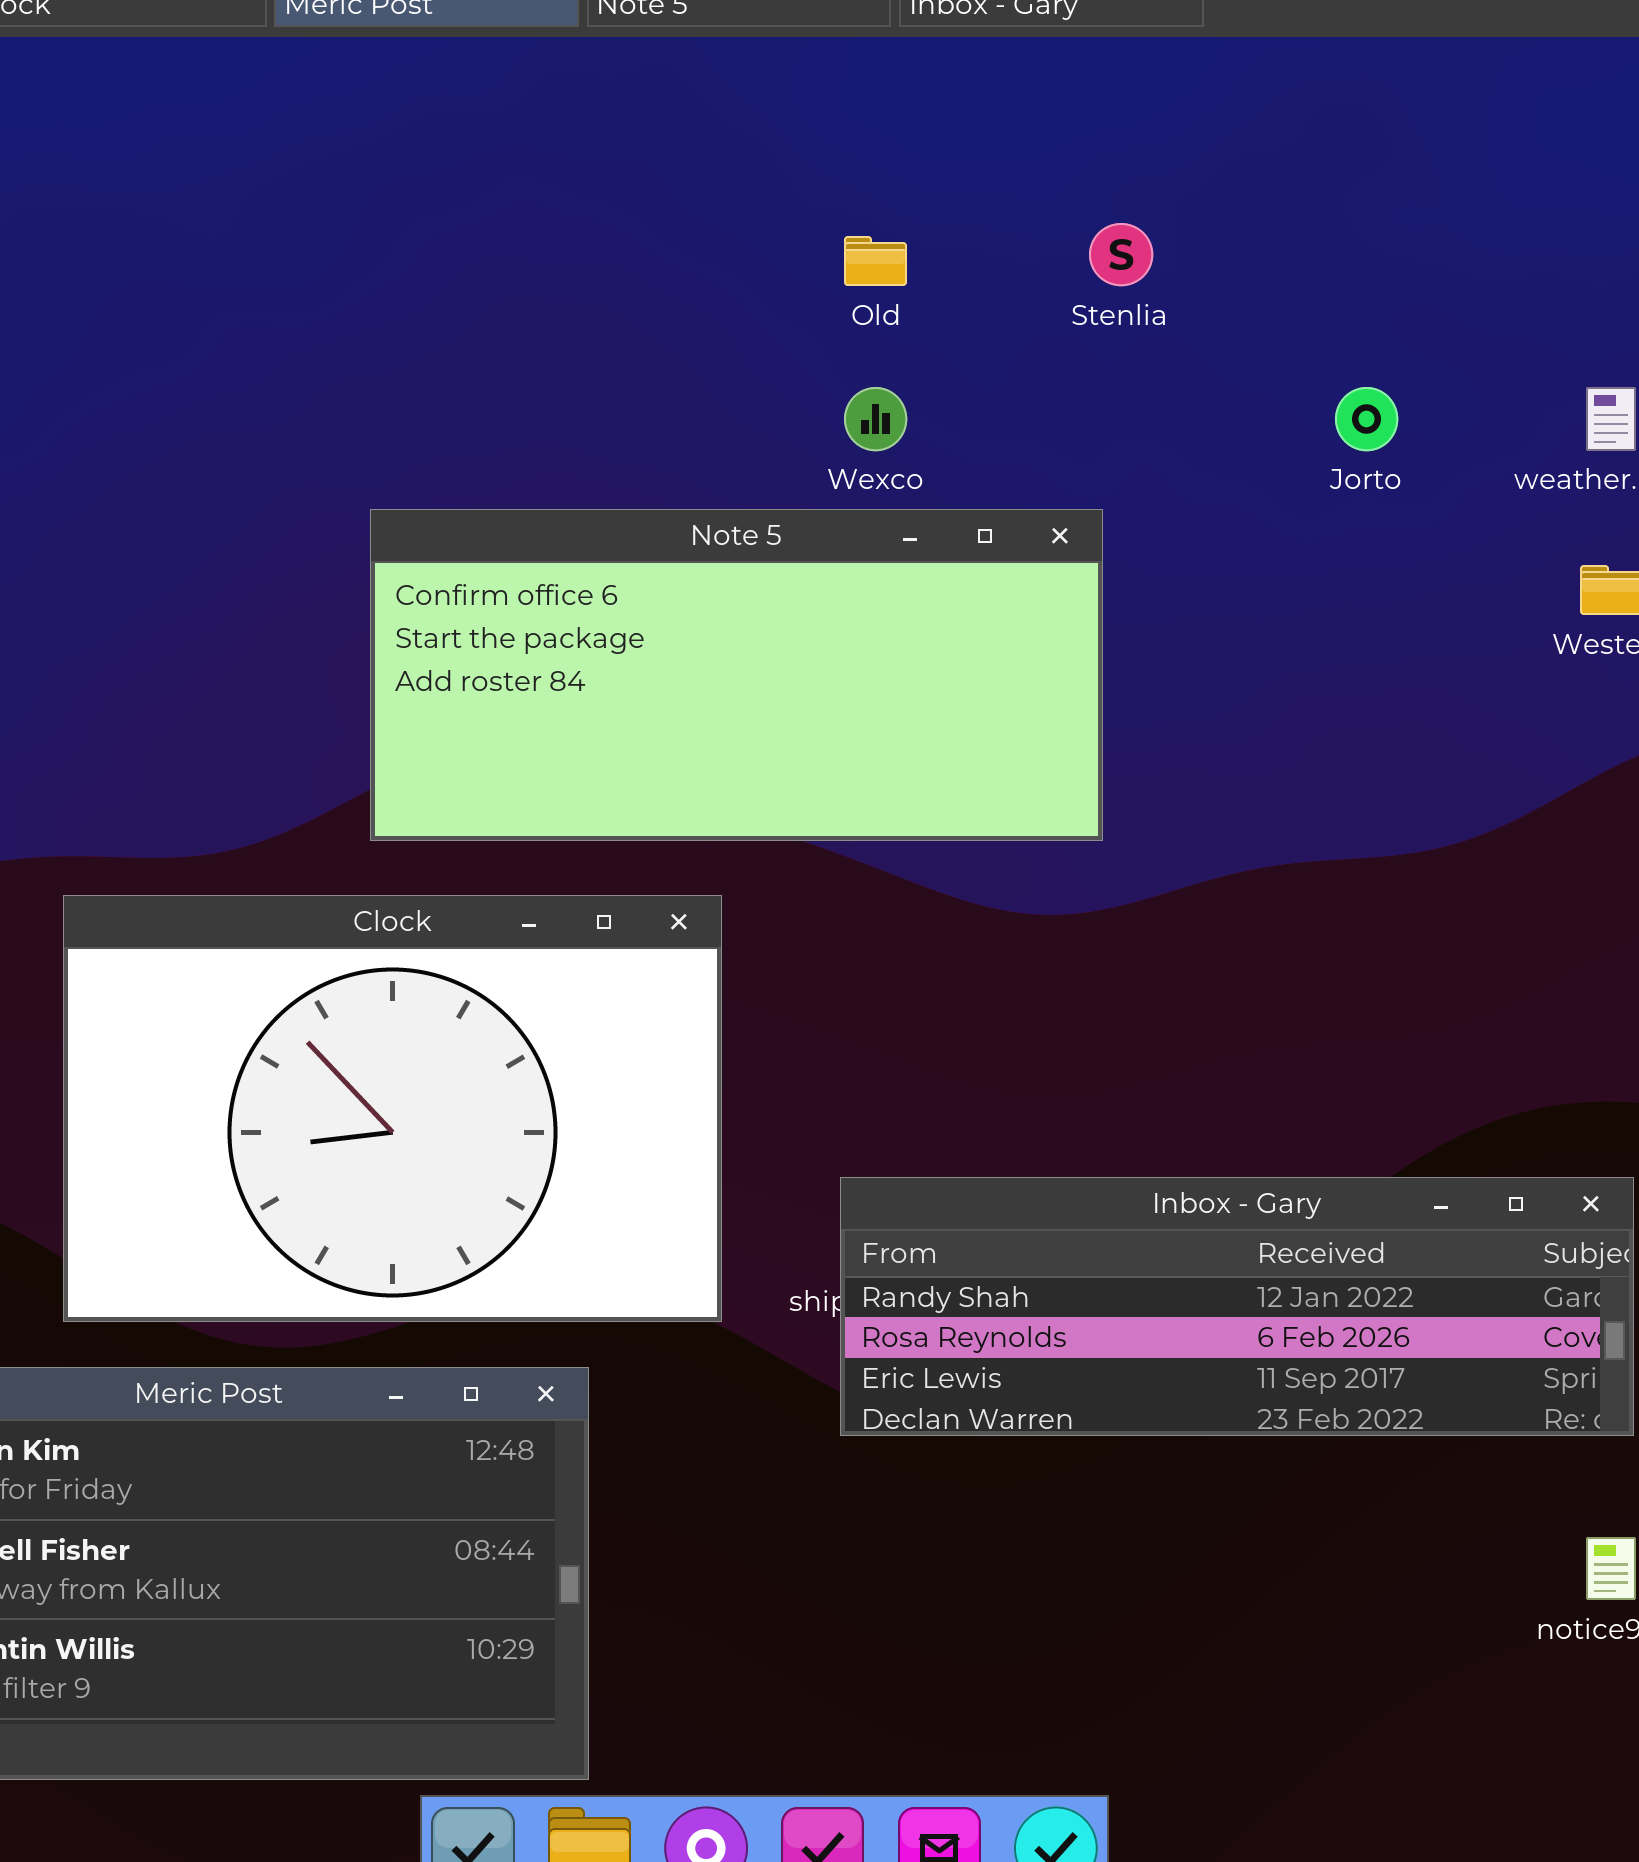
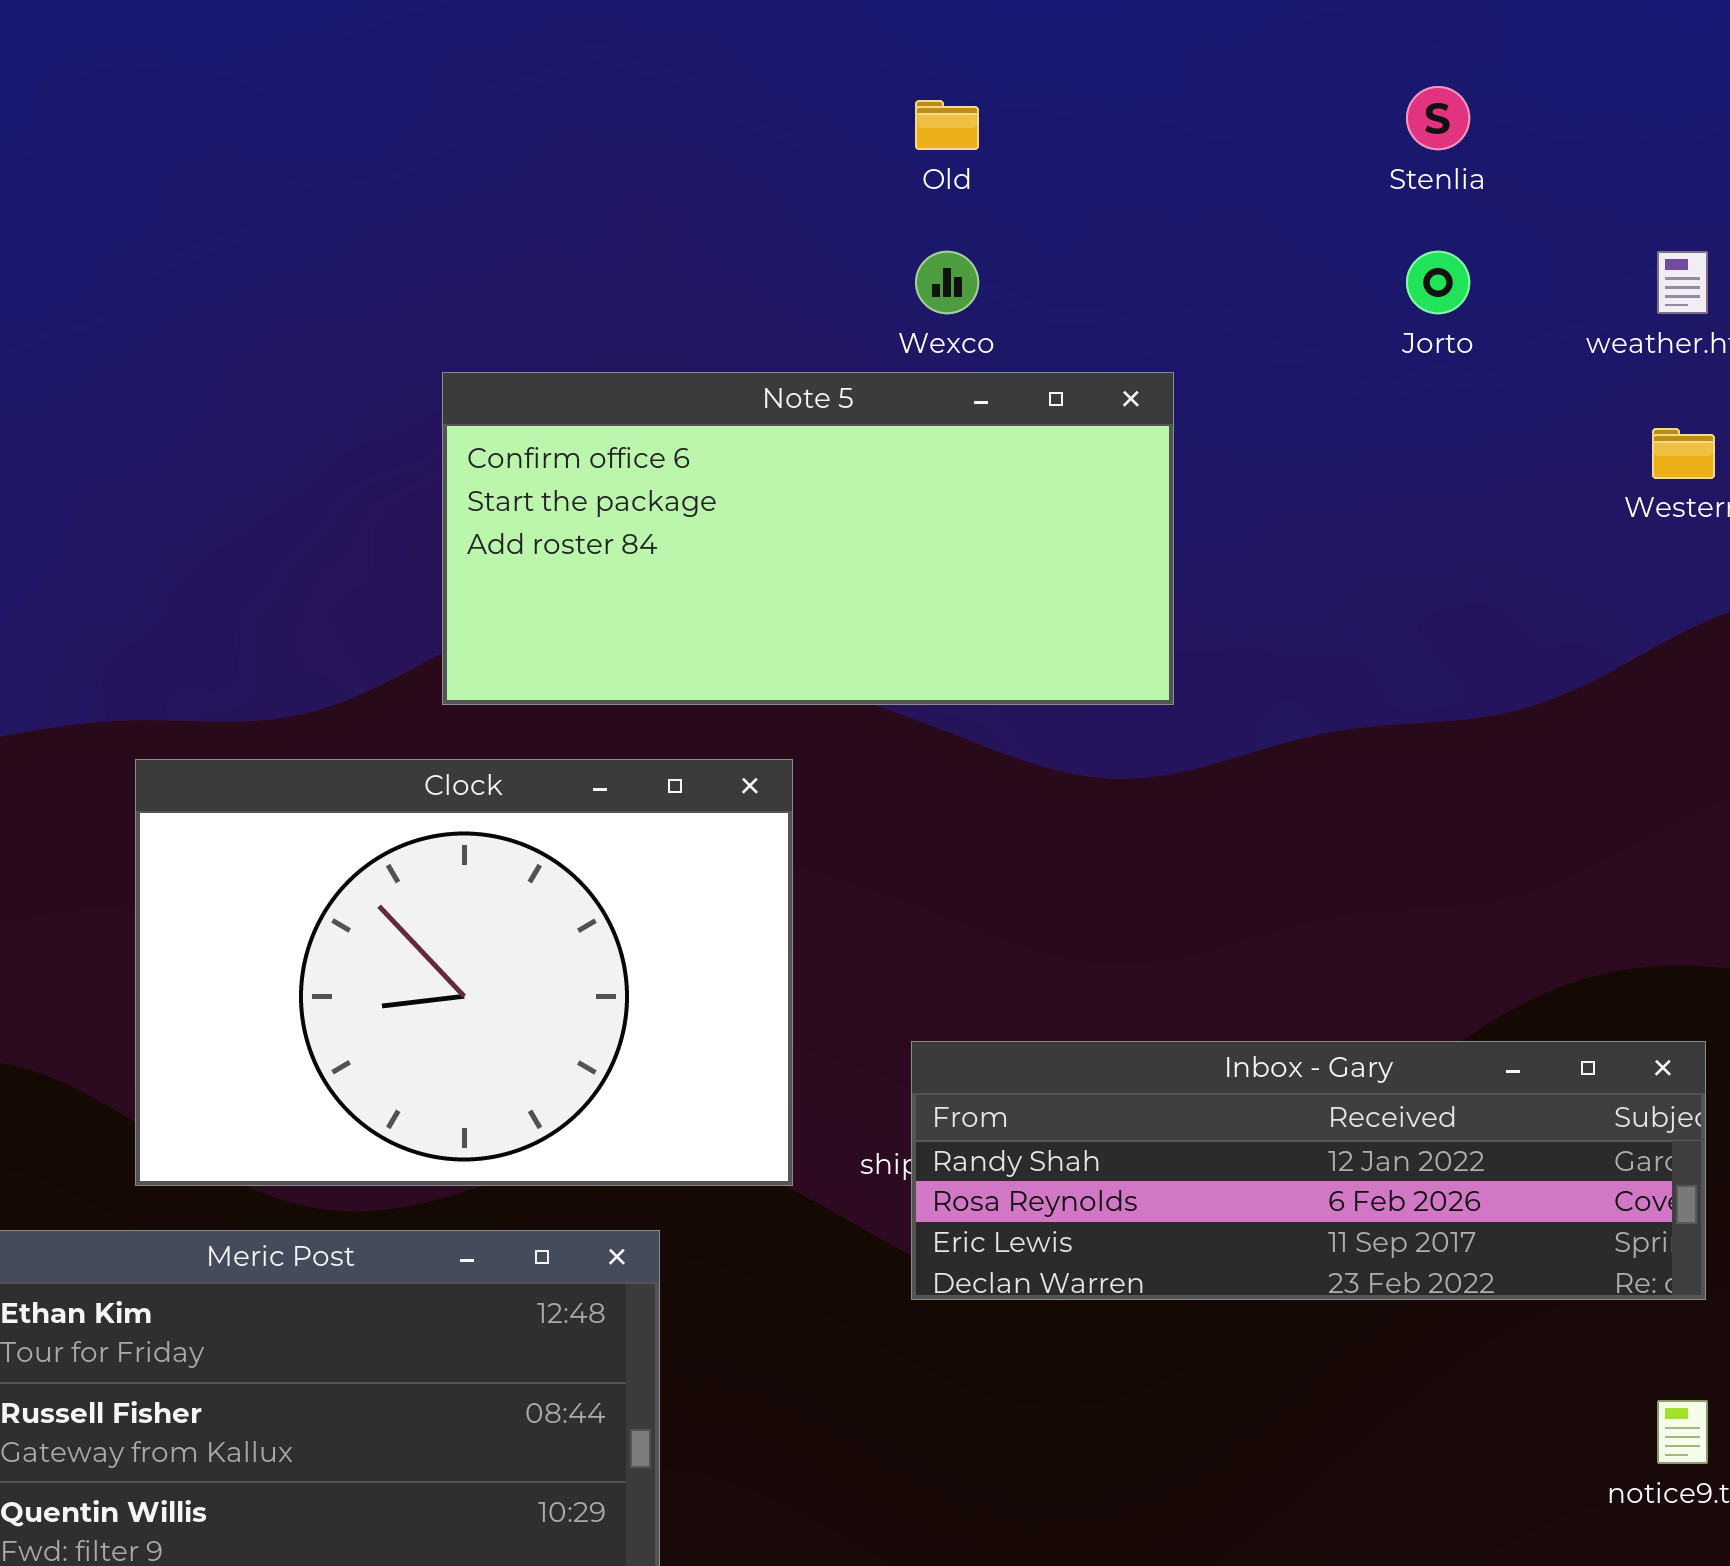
Stenlia: [1089,223,1153,286] -> [1406,86,1470,150], moved

